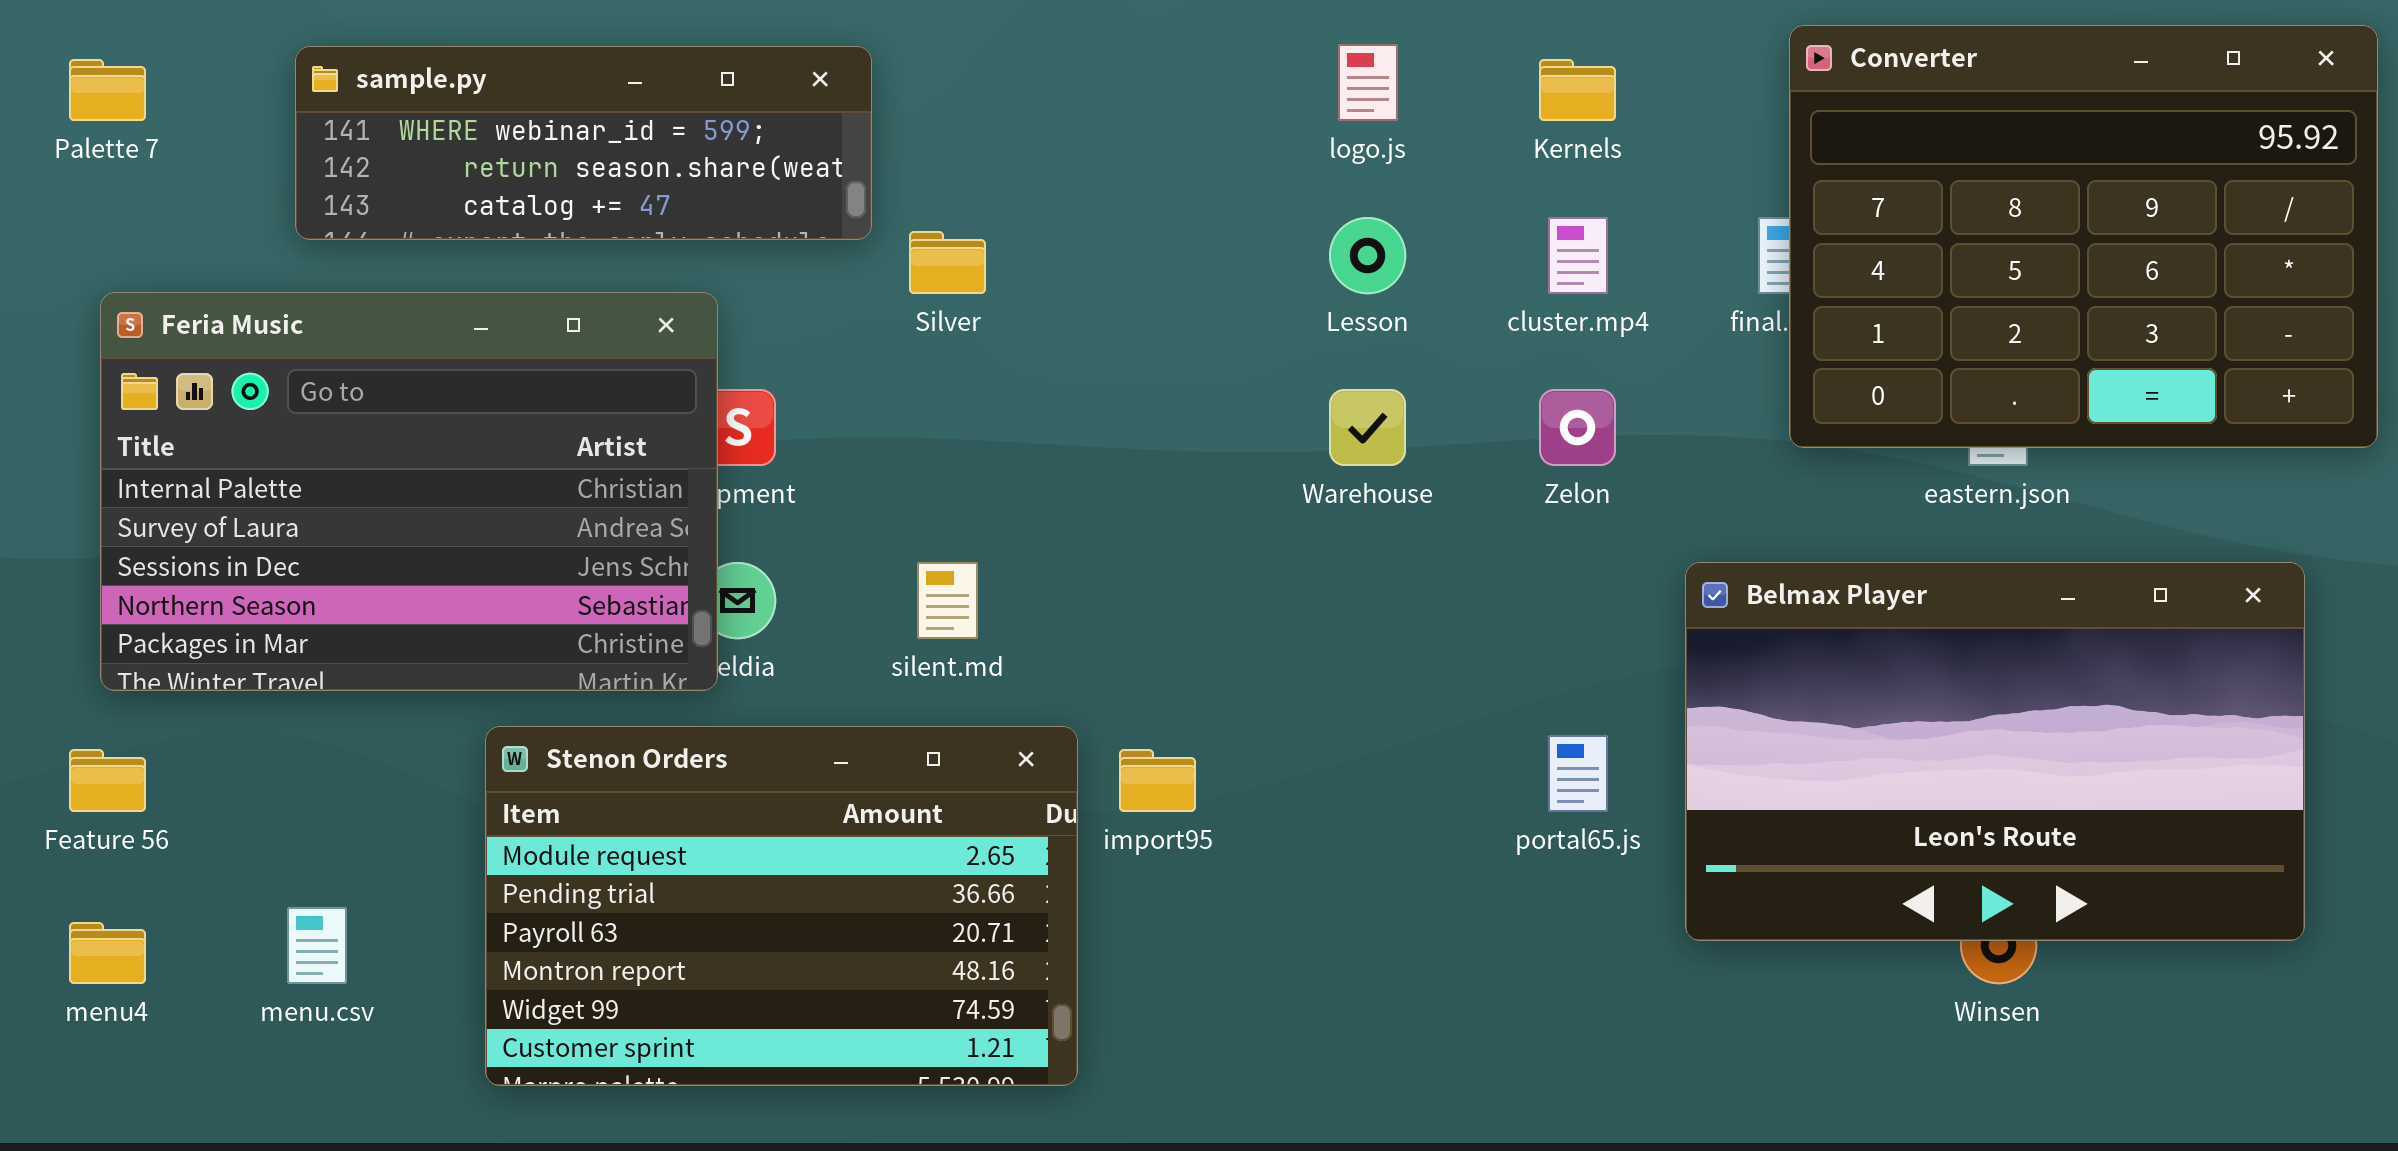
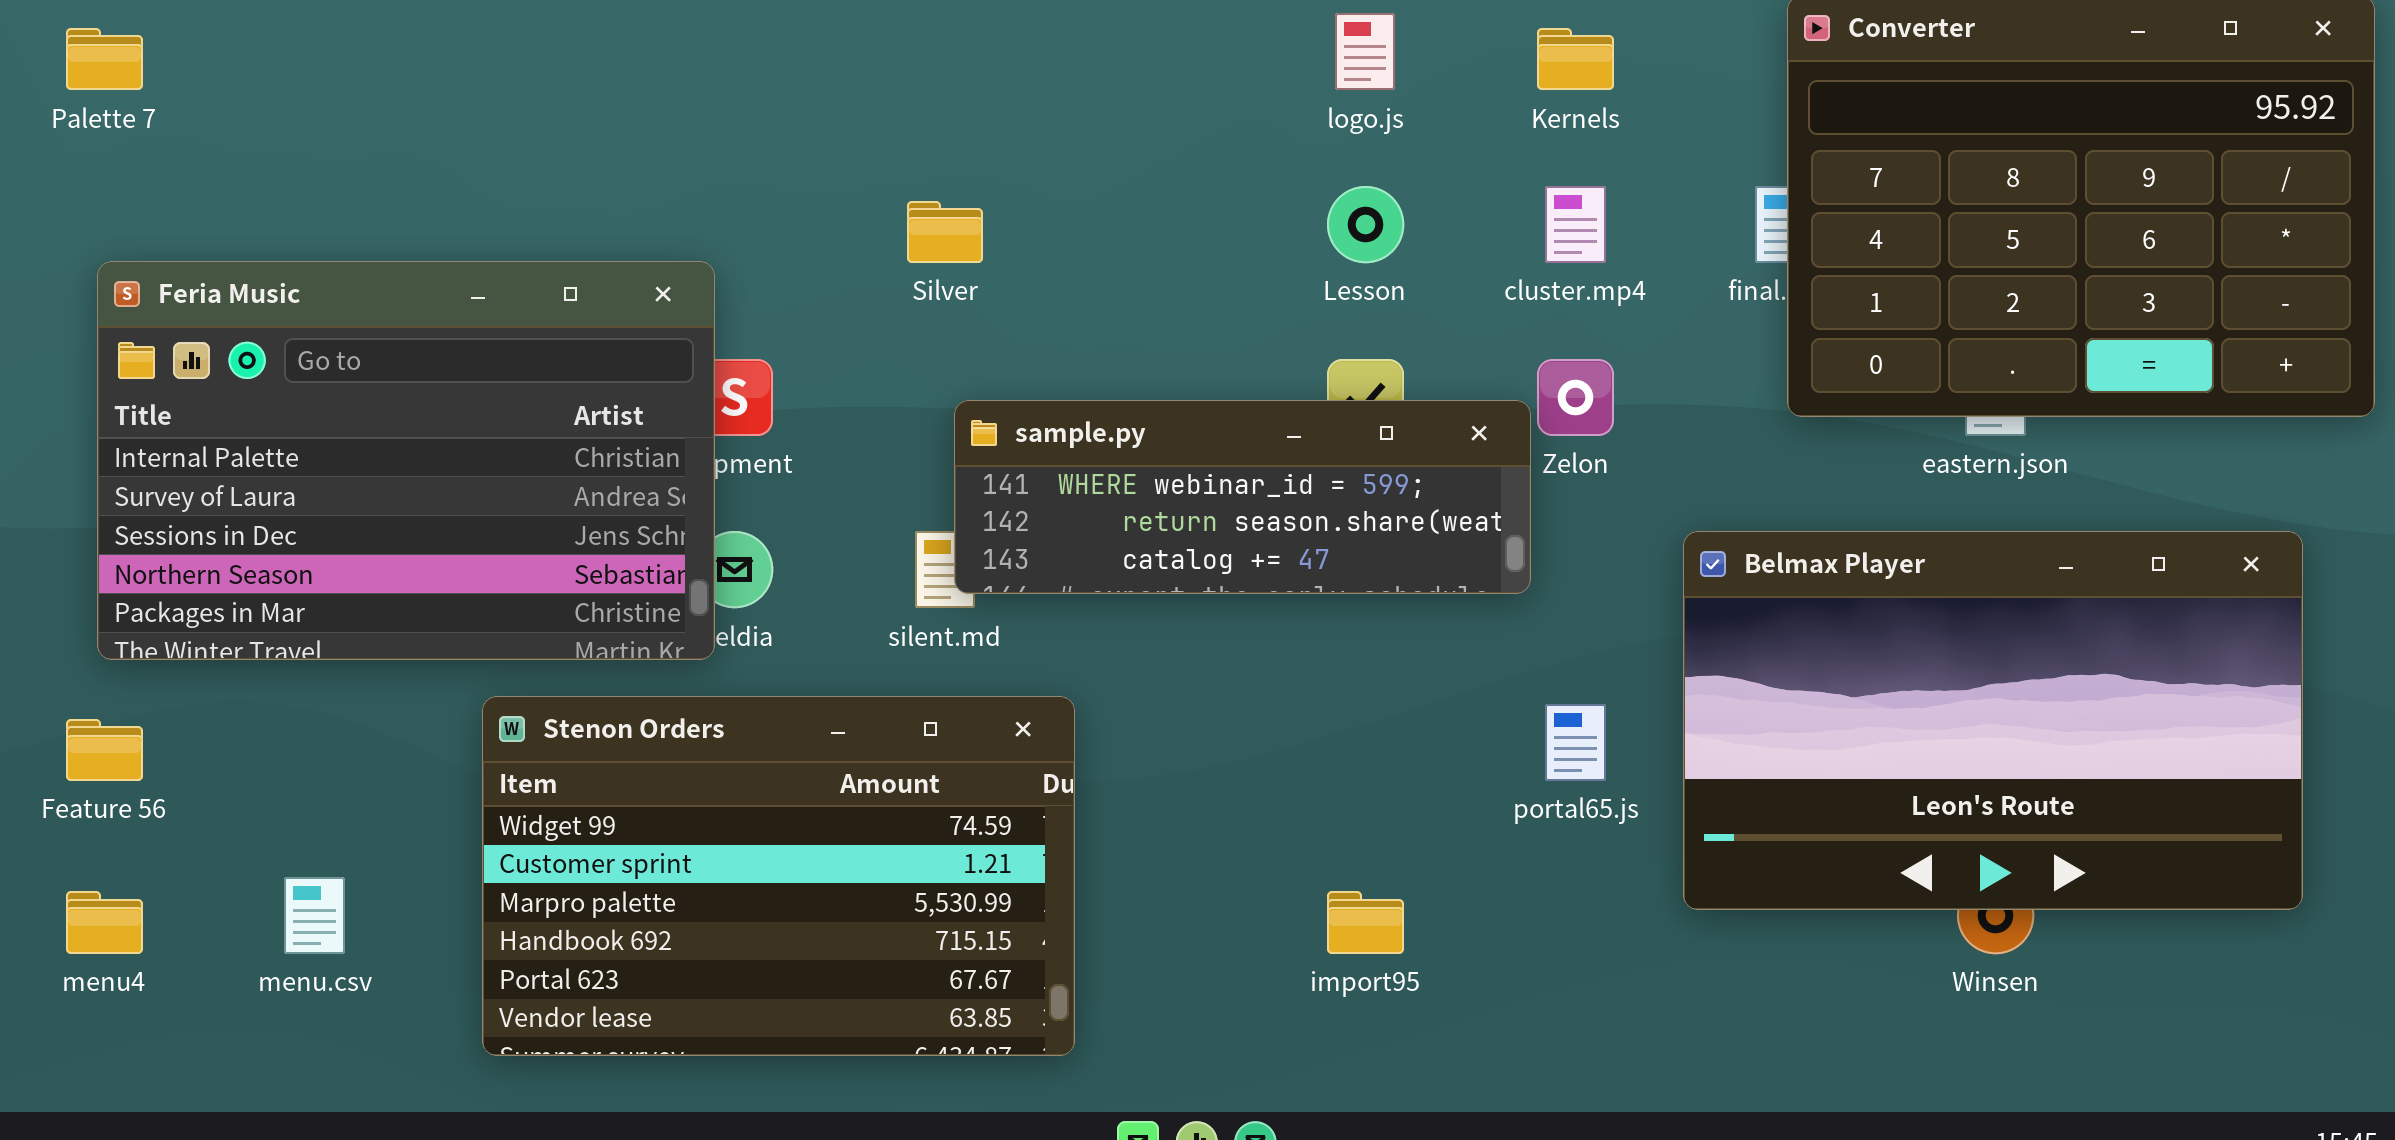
sample.py: [295,46,872,240] -> [954,400,1531,594], moved
Stenon Orders: [485,726,1078,1086] -> [482,696,1075,1056], scrolled down 4 rows
import95: [1119,749,1196,812] -> [1327,891,1404,954], moved

